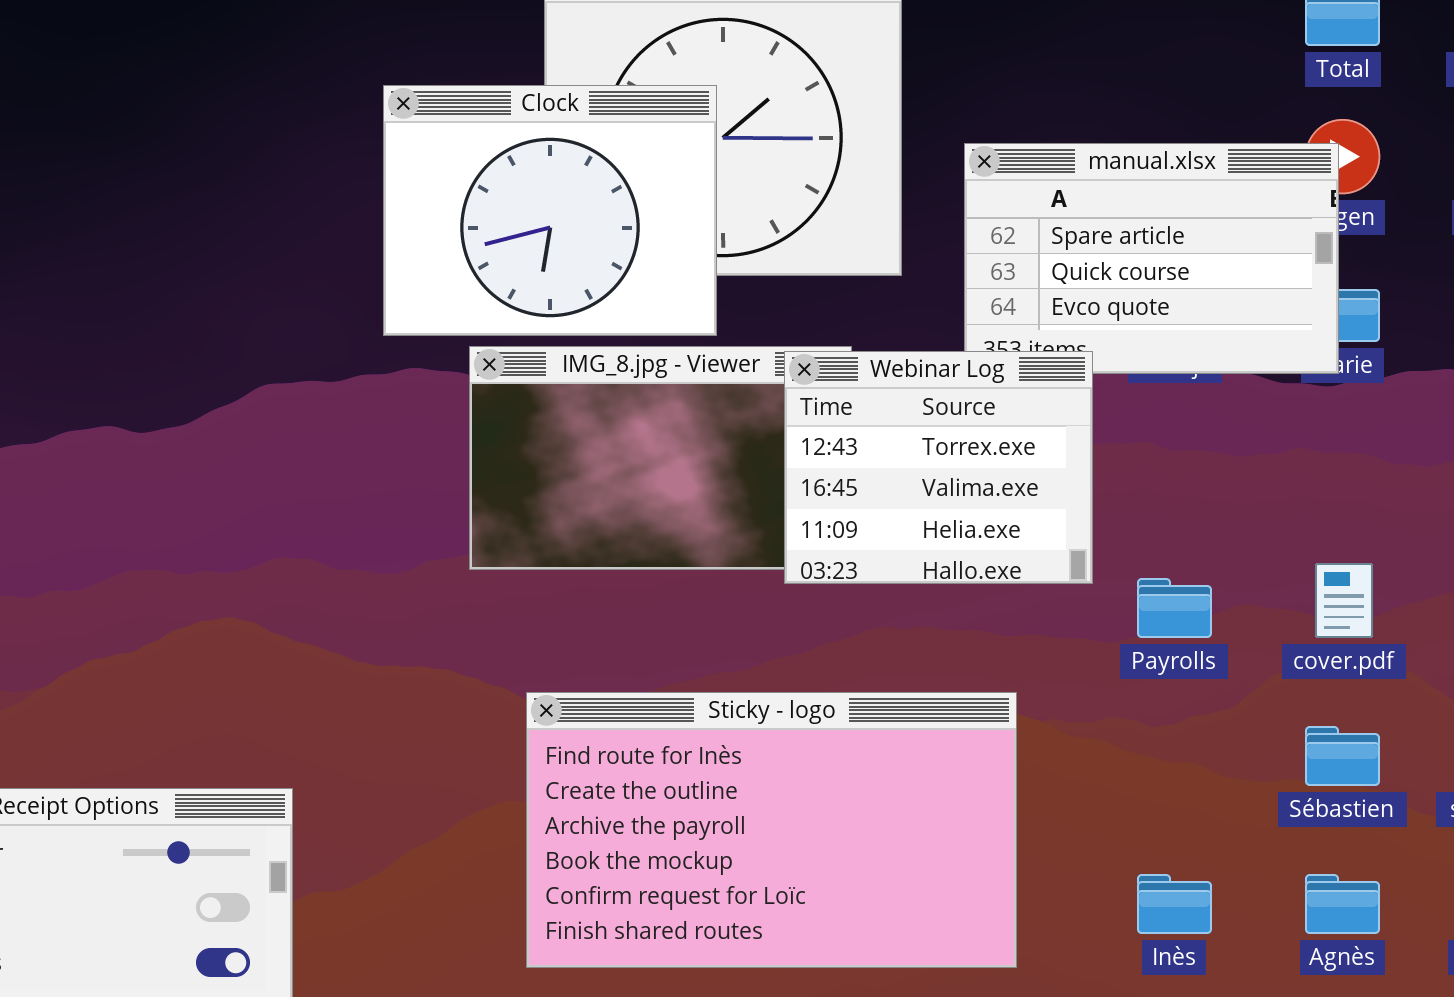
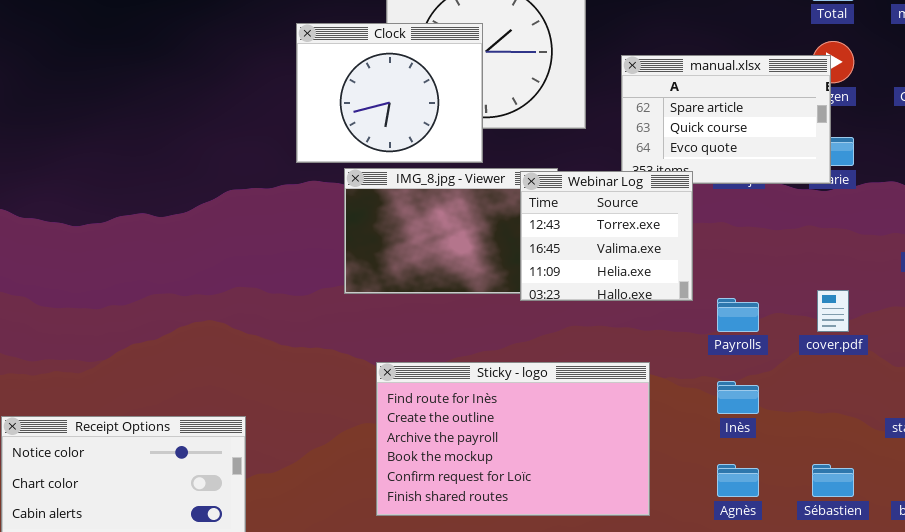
Sébastien: [1305,726,1380,786] -> [812,464,854,497], moved
Inès: [1137,874,1212,934] -> [717,381,759,414], moved
Agnès: [1305,874,1380,934] -> [717,464,759,497], moved

